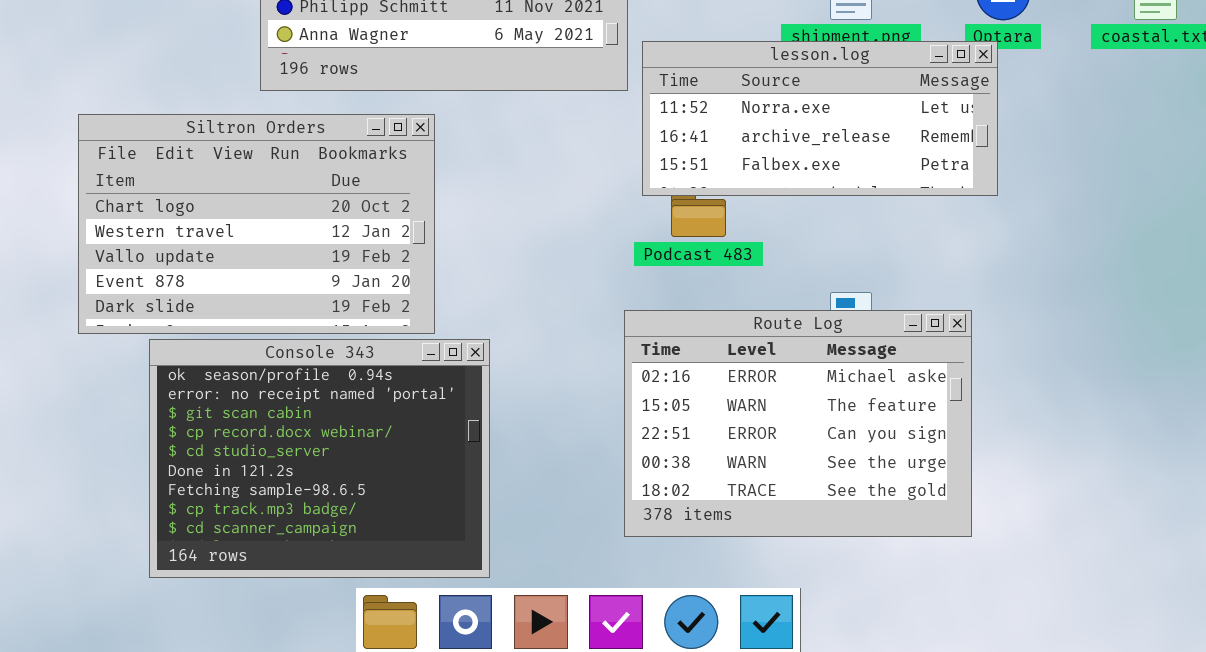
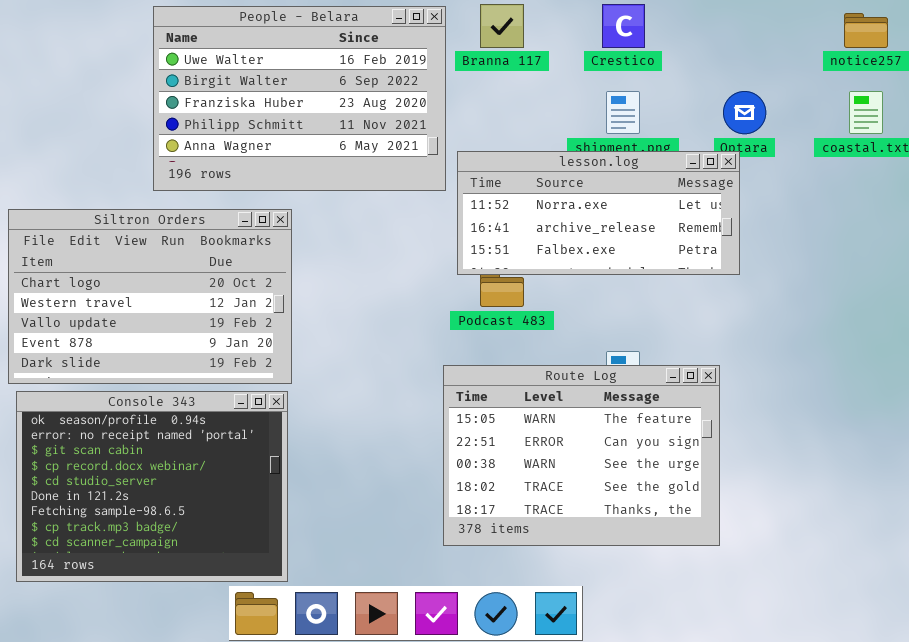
Route Log: [624,310,972,537] -> [443,365,720,546], scrolled down 1 row
Console 343: [149,339,490,578] -> [16,391,288,582], moved

